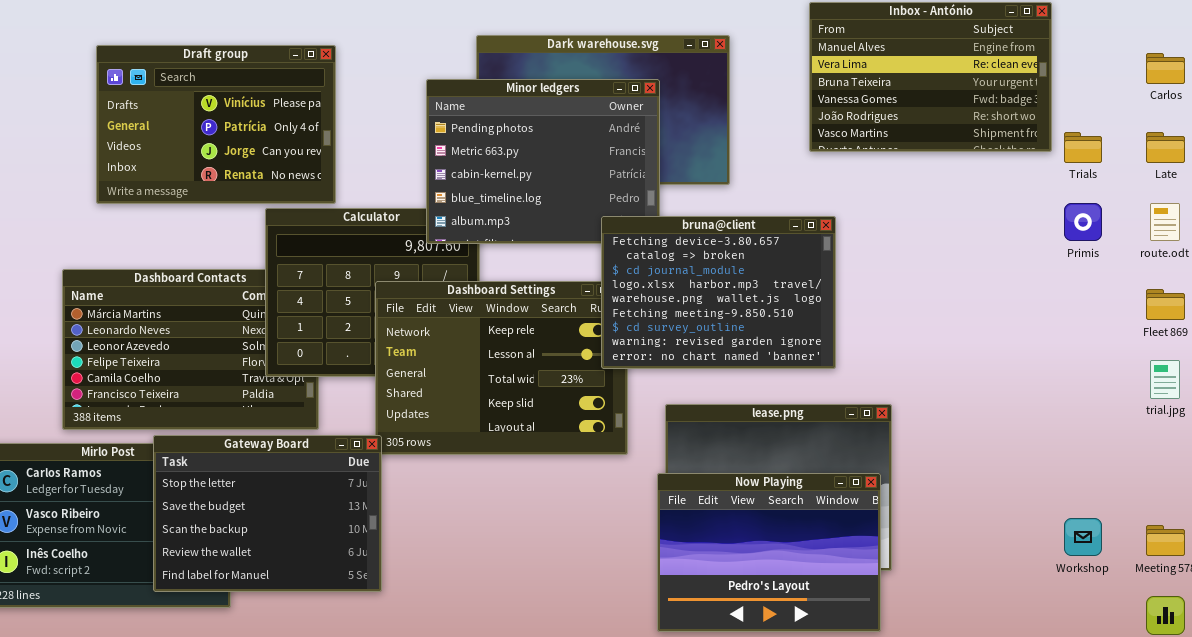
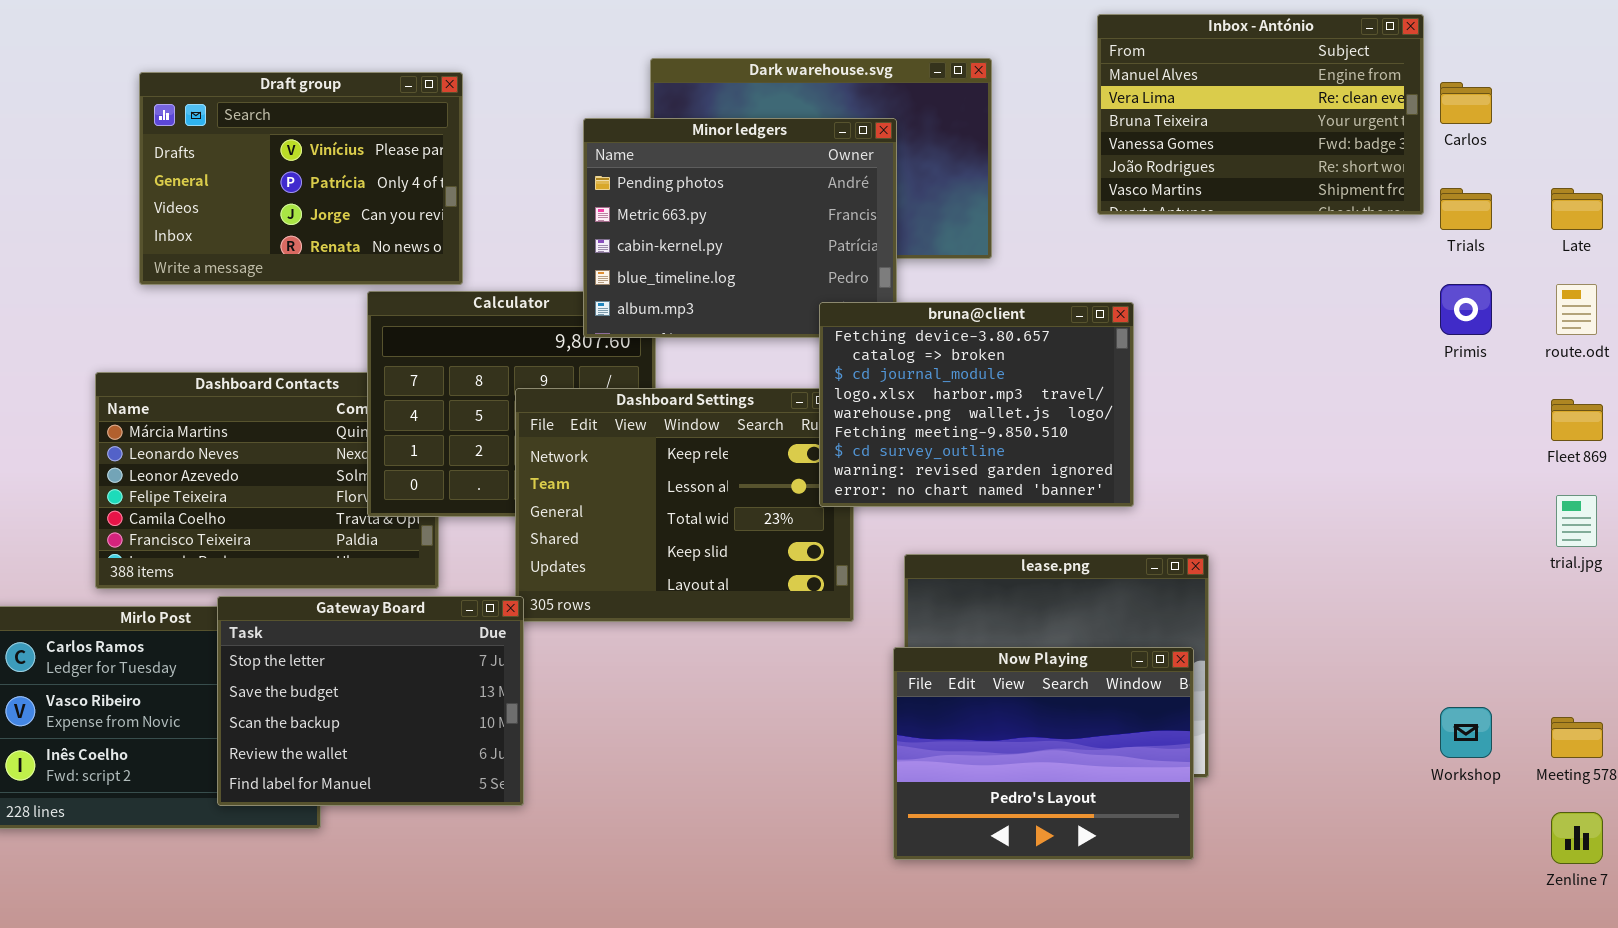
Carlos: [1146,53,1185,84] -> [1440,82,1492,124], moved

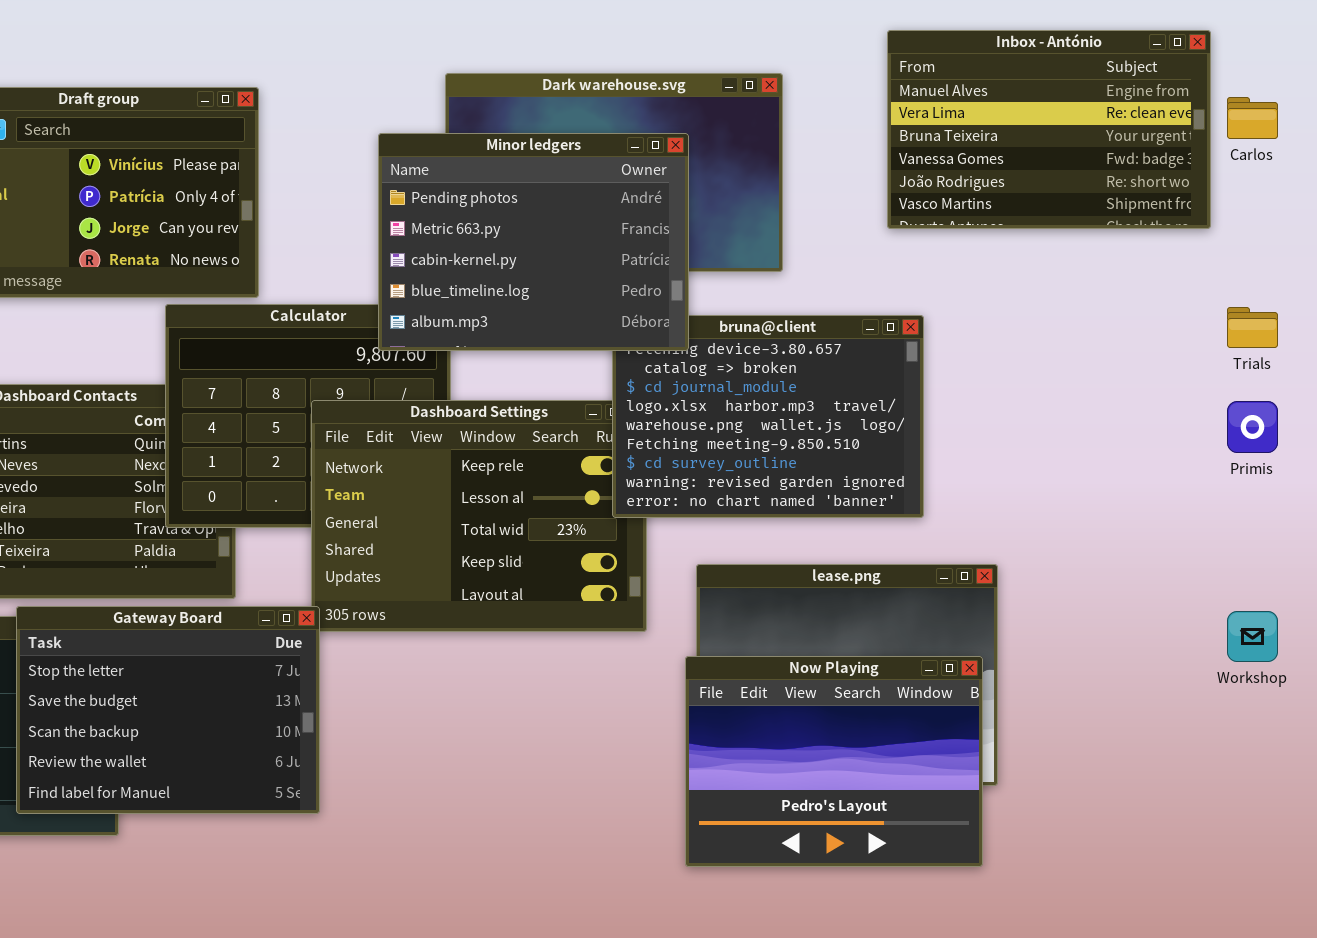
Minor ledgers: [583,118,897,338] -> [378,133,689,351], raised
Trials: [1440,188,1492,230] -> [1227,307,1278,348], moved
Primis: [1440,284,1492,335] -> [1227,401,1278,453], moved
Workshop: [1440,707,1492,758] -> [1227,611,1278,662], moved

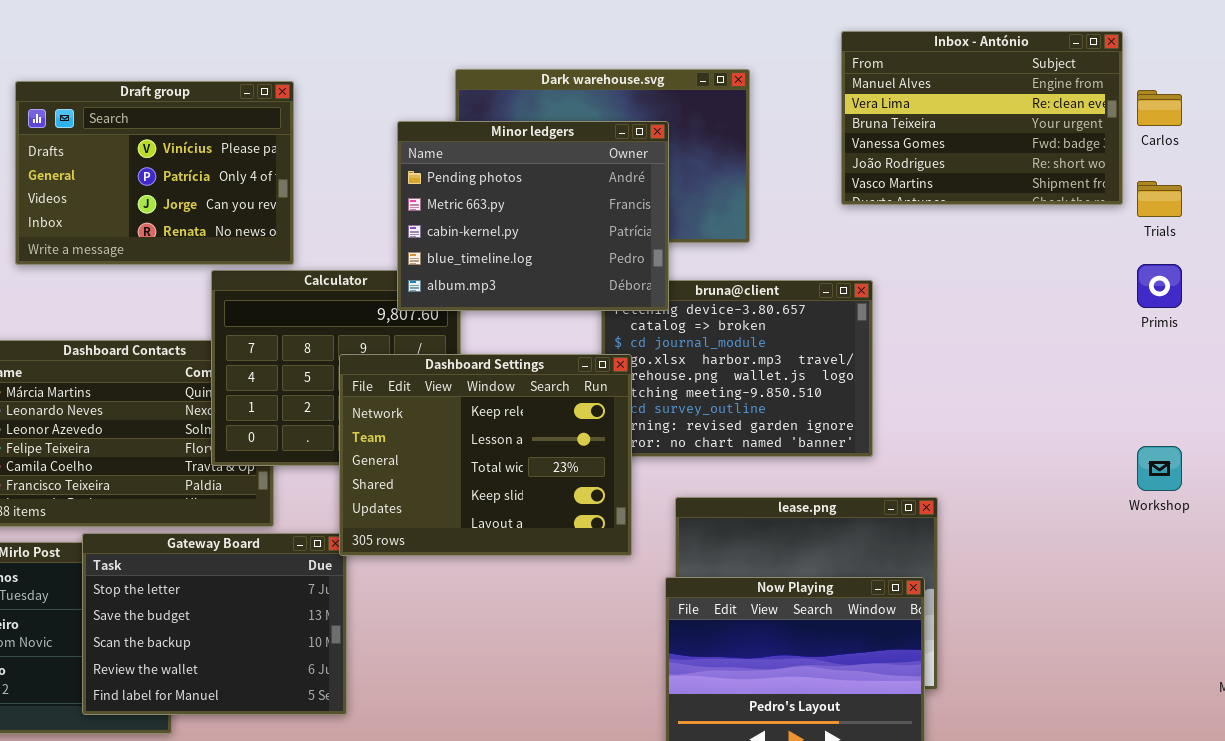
Trials: [1227,307,1278,348] -> [1137,181,1182,217], moved
Dashboard Settings: [311,400,647,632] -> [339,354,632,556], raised
Primis: [1227,401,1278,453] -> [1137,264,1182,308], moved
Workshop: [1227,611,1278,662] -> [1137,446,1182,491], moved

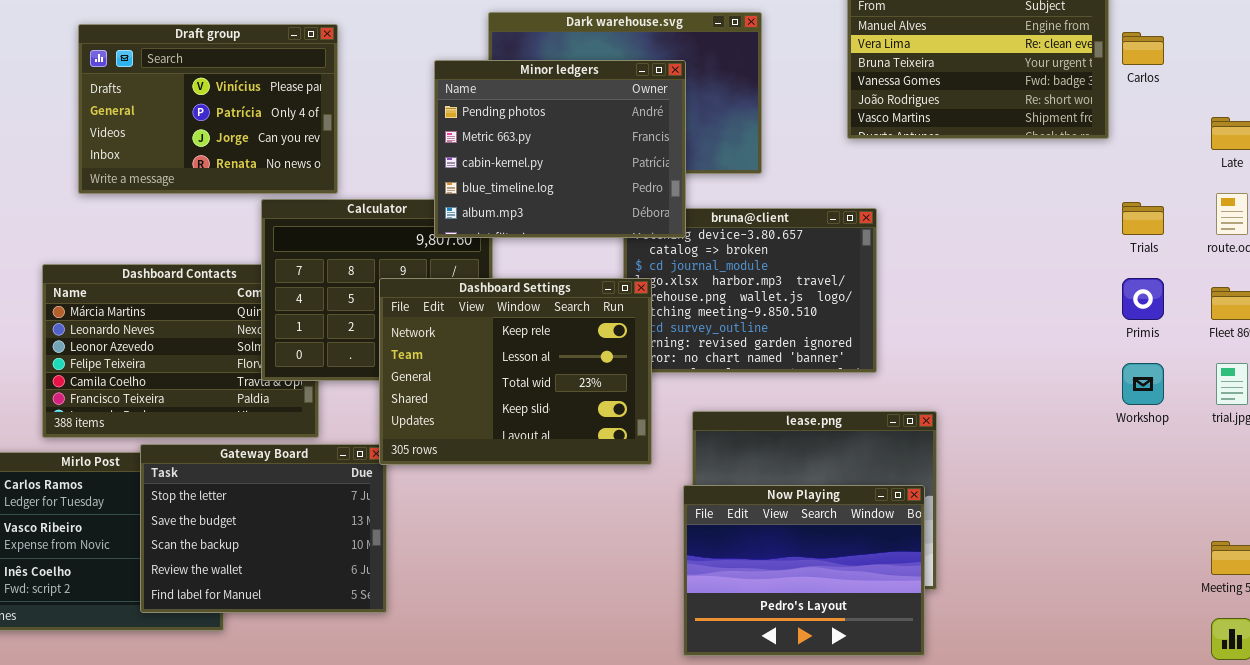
Trials: [1137,181,1182,217] -> [1122,202,1164,235], moved
Primis: [1137,264,1182,308] -> [1122,278,1164,320], moved

